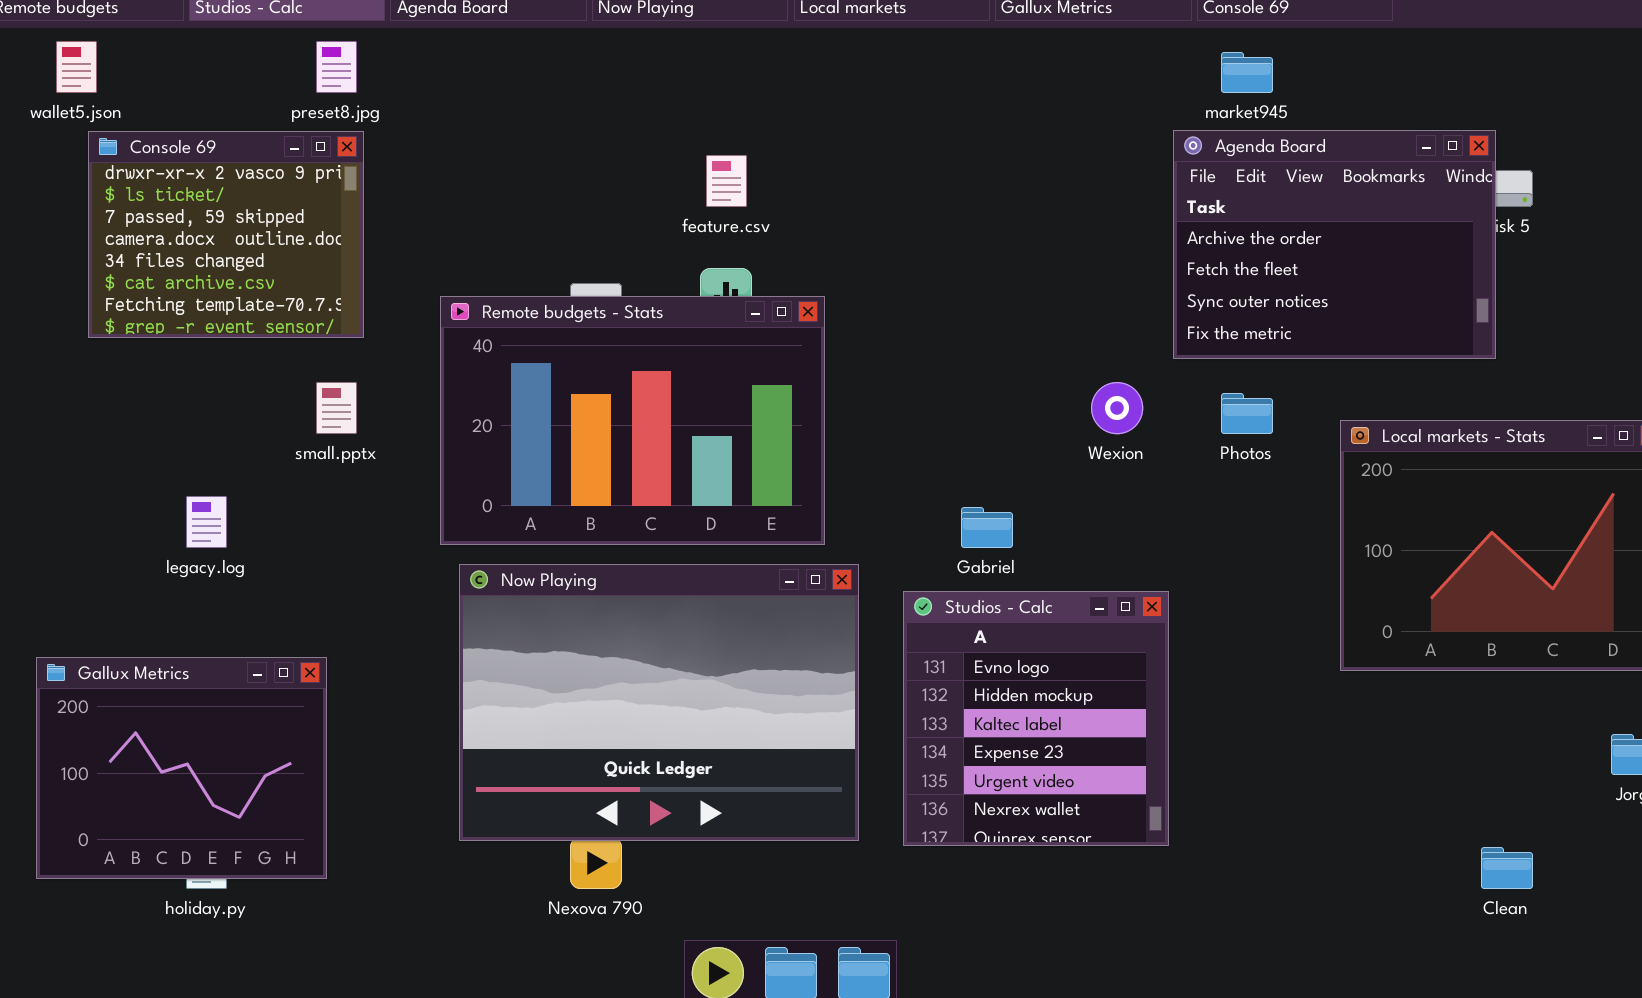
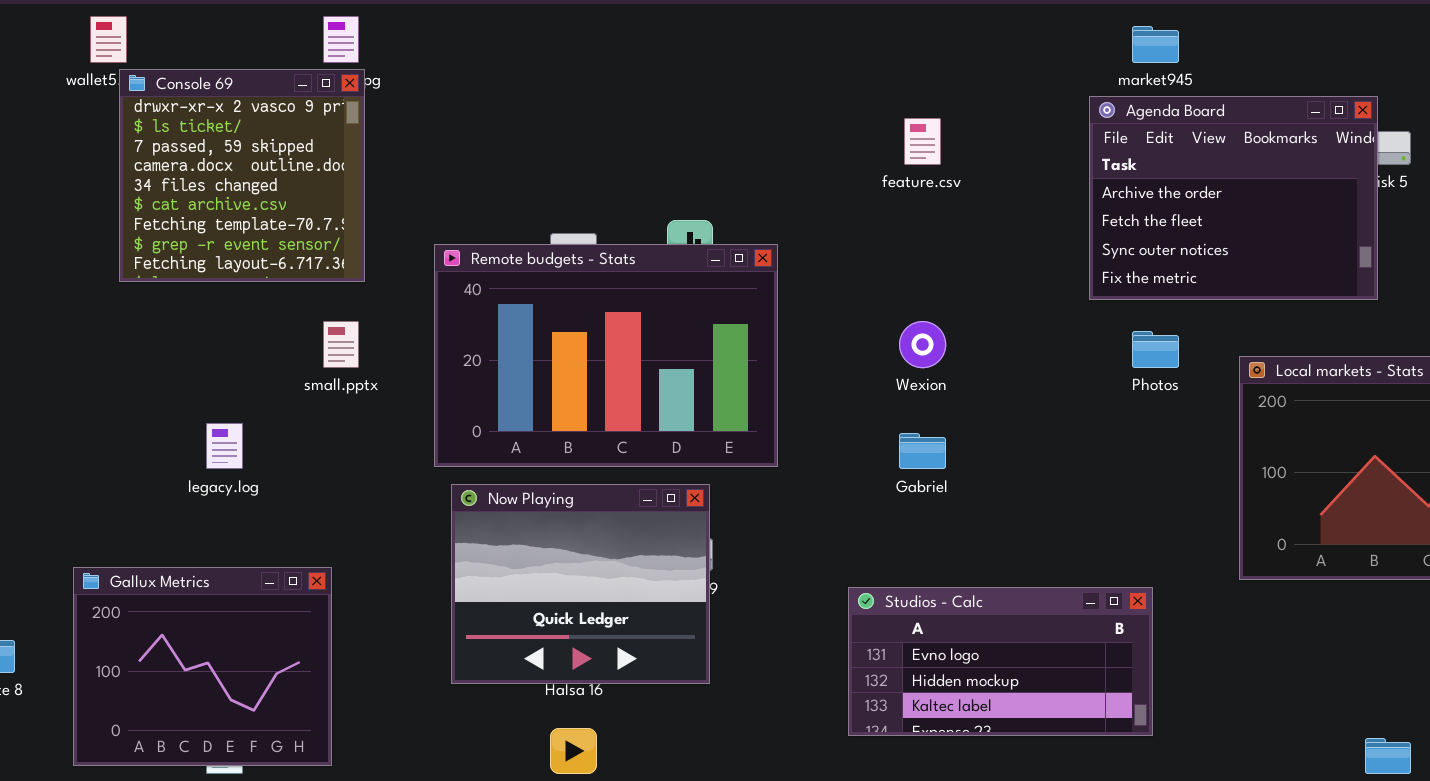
Console 69: [88,131,364,338] -> [119,69,365,282], resized
feature.csv: [706,155,747,207] -> [904,118,941,165], moved
Wexion: [1091,382,1143,434] -> [899,321,946,368], moved
Now Playing: [459,564,859,841] -> [451,484,710,684], resized
Studios - Calc: [903,591,1169,846] -> [848,587,1153,736], resized

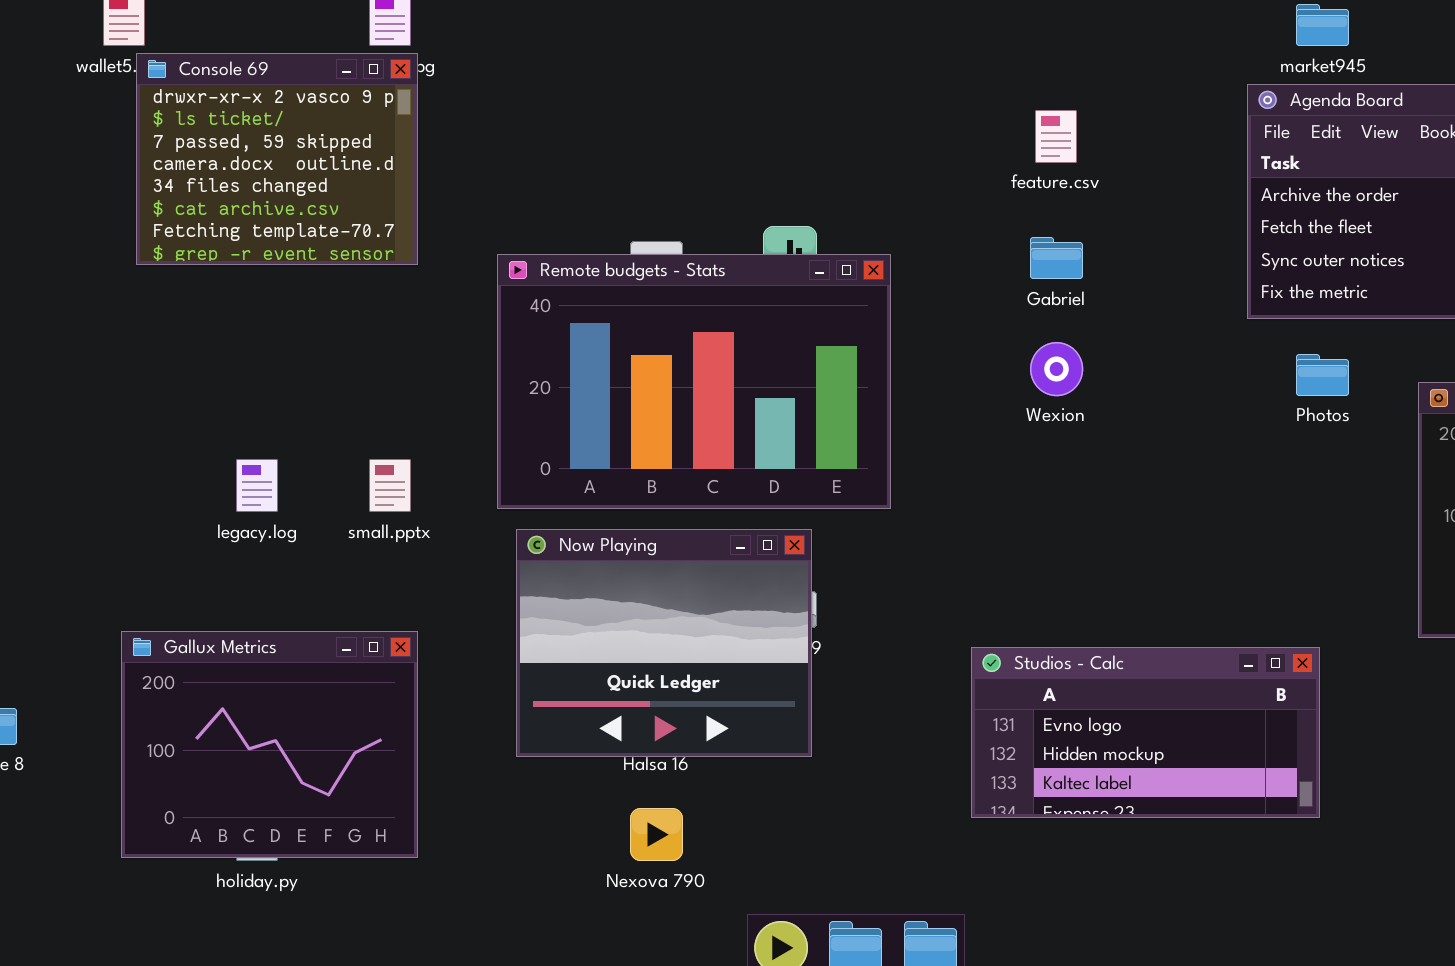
Console 69: [119,69,365,282] -> [136,53,418,265], resized
small.pptx: [323,321,359,368] -> [369,459,411,512], moved
Gabriel: [899,433,946,469] -> [1030,237,1083,279], moved
Gallux Metrics: [73,567,332,766] -> [121,631,418,858], moved

